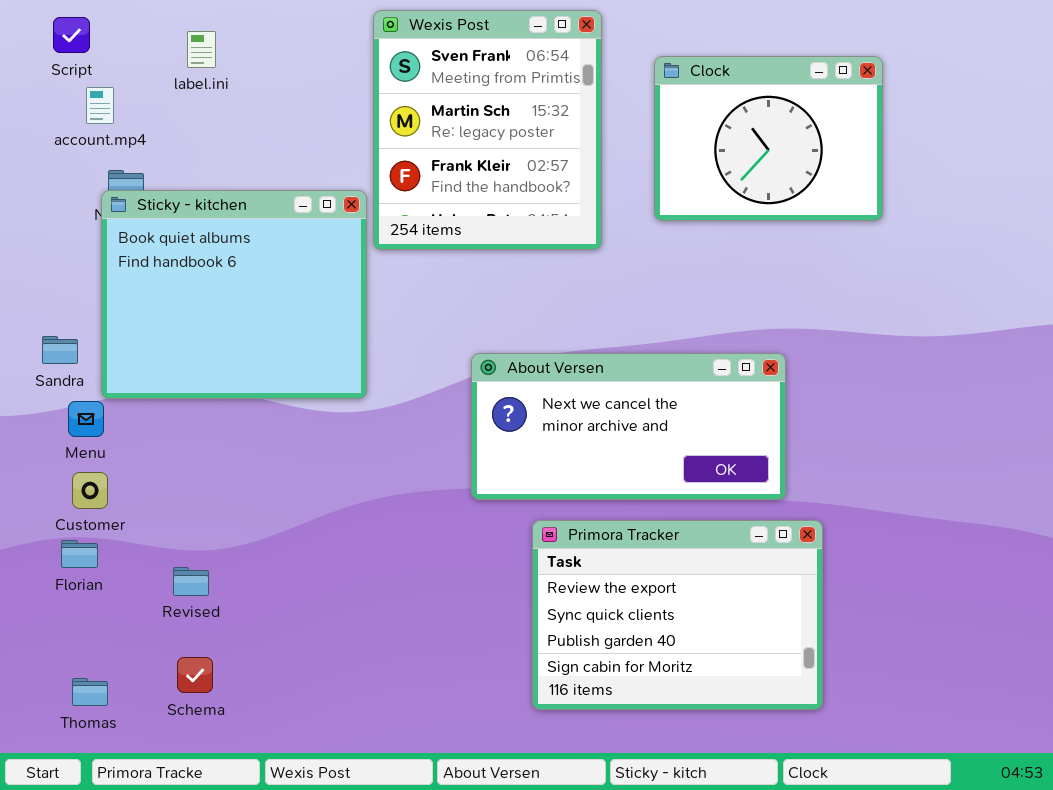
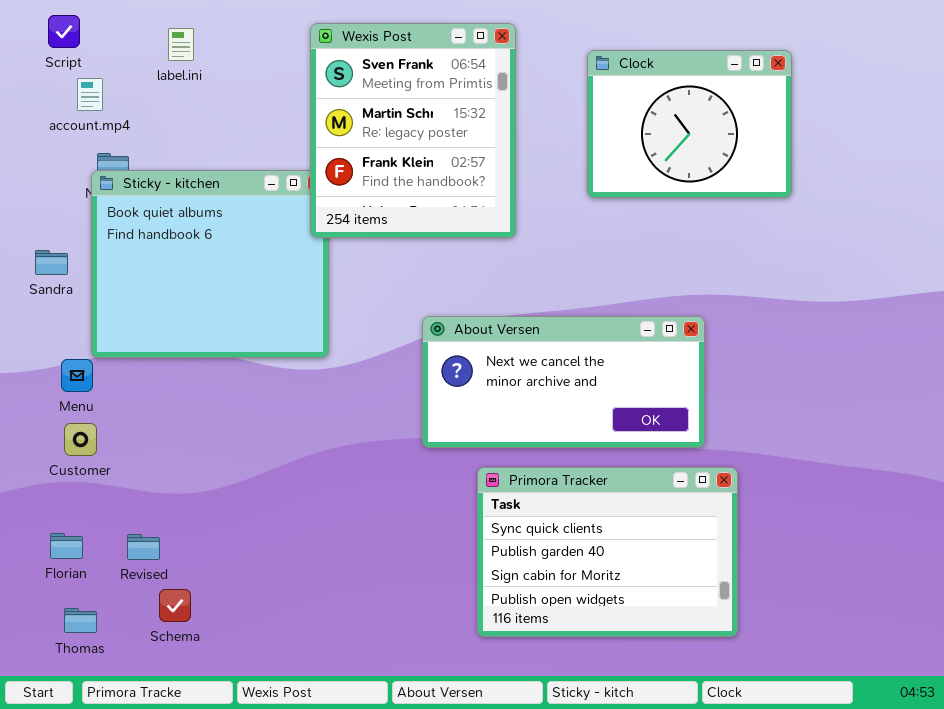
Wexis Post: [373,10,602,250] -> [310,23,516,238], moved
Sandra: [42,336,78,364] -> [35,250,68,275], moved
Primora Tracker: [532,520,823,710] -> [477,467,738,637], scrolled down 1 row
Florian: [61,540,98,568] -> [50,533,83,559], moved
Revised: [173,567,209,596] -> [127,534,160,560], moved

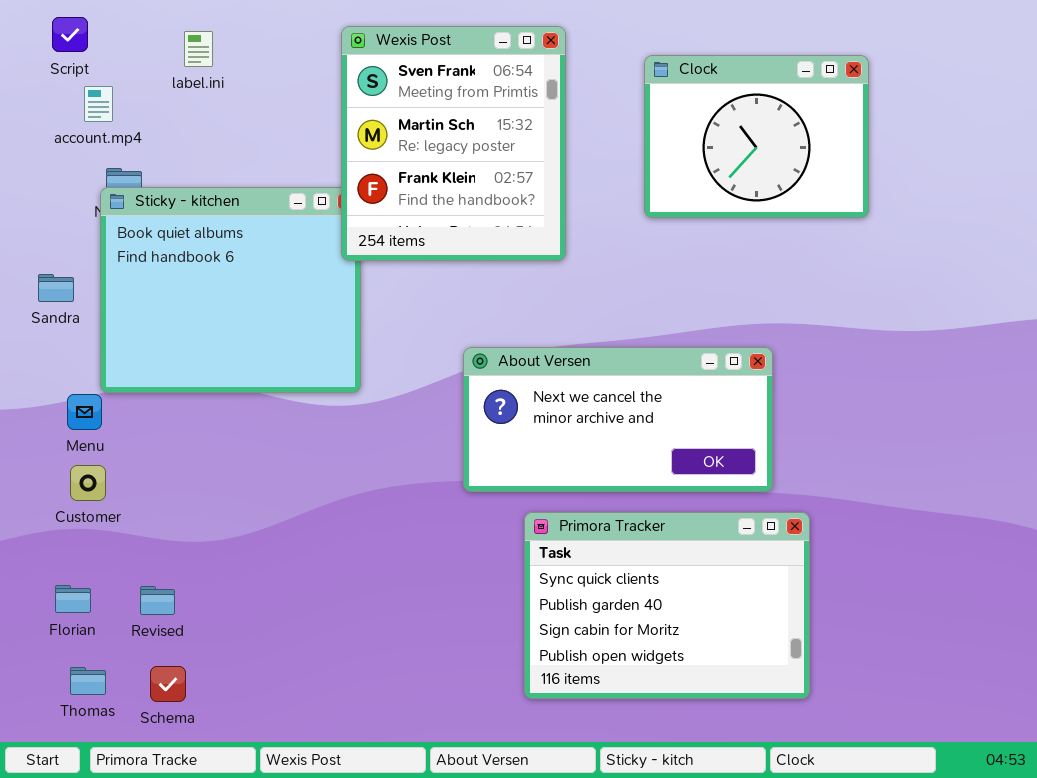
Schema: [159,589,191,622] -> [150,666,186,702], moved

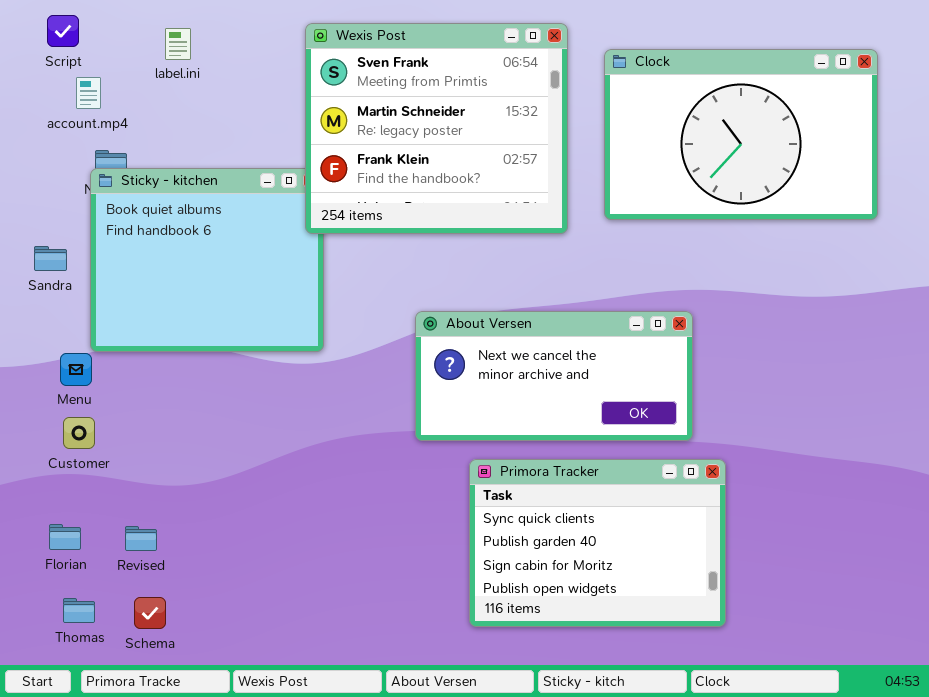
Wexis Post: [341,26,566,261] -> [305,23,568,234], resized
Clock: [644,55,869,218] -> [604,49,878,220], moved, resized

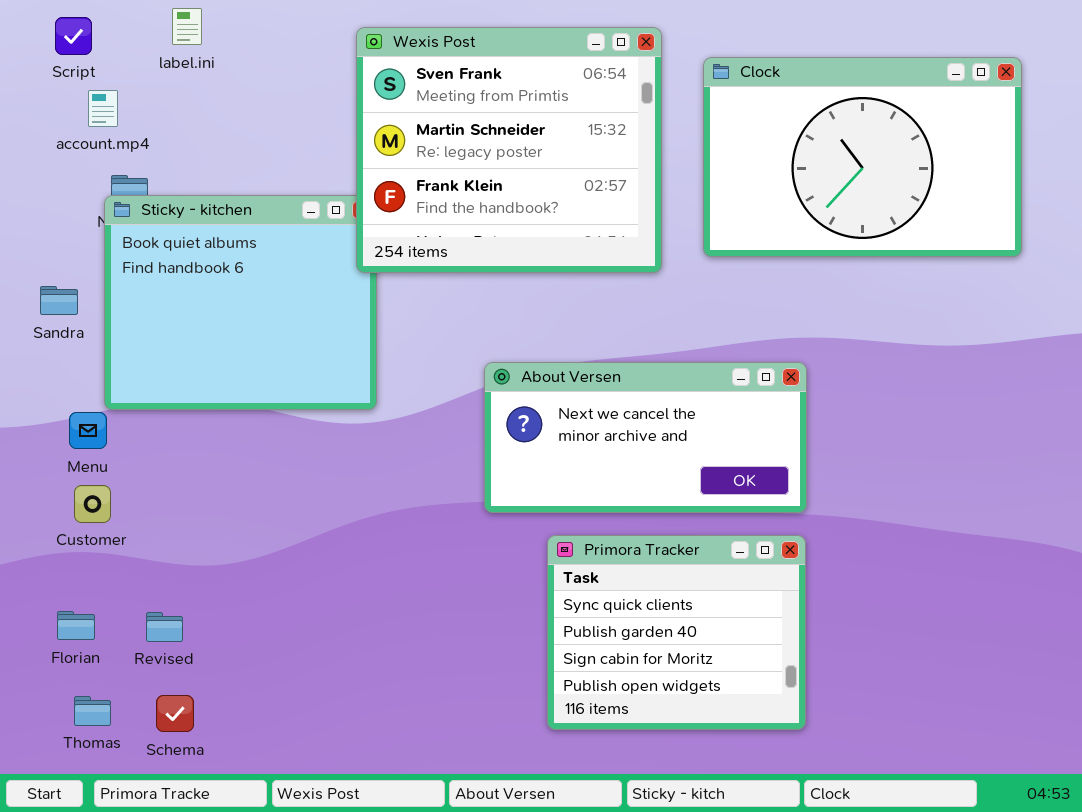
label.ini: [165,28,191,60] -> [172,8,202,45], moved
Primora Tracker: [469,459,726,627] -> [547,535,806,730], resized

